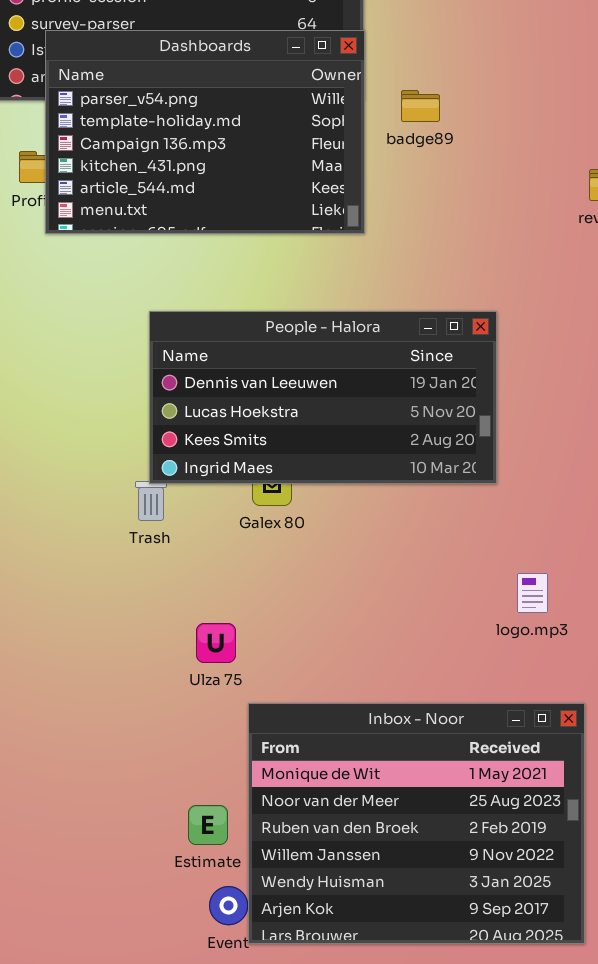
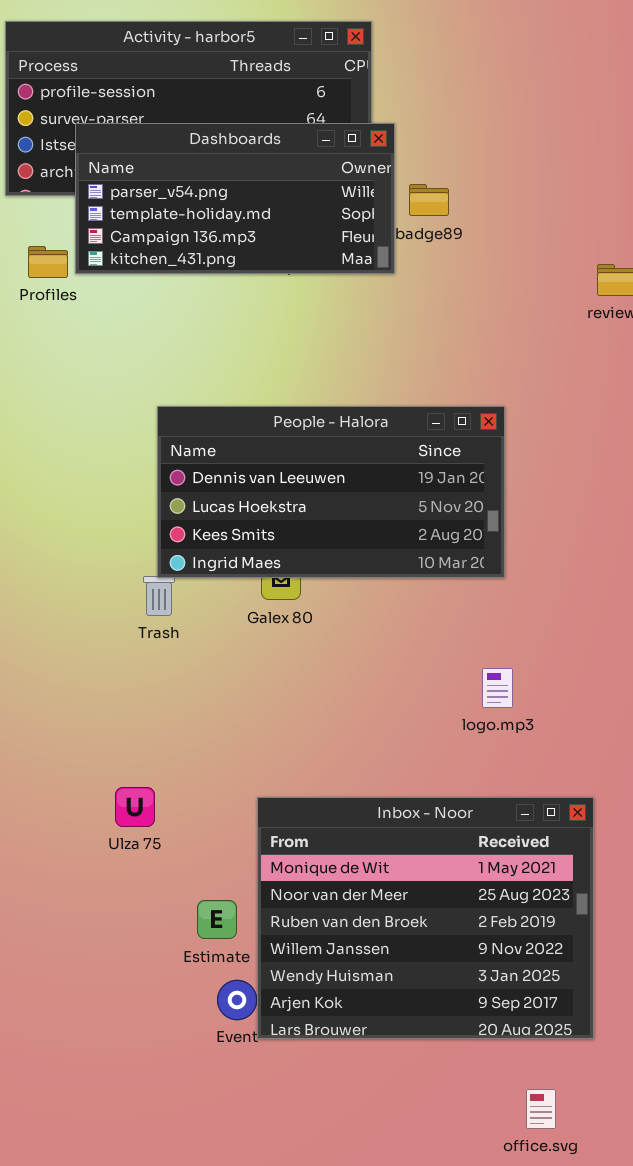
Dashboards: [45,30,365,234] -> [75,123,395,274], moved, resized
logo.mp3: [517,573,548,613] -> [482,668,513,708], moved
Ulza 75: [196,623,236,663] -> [115,787,155,827], moved

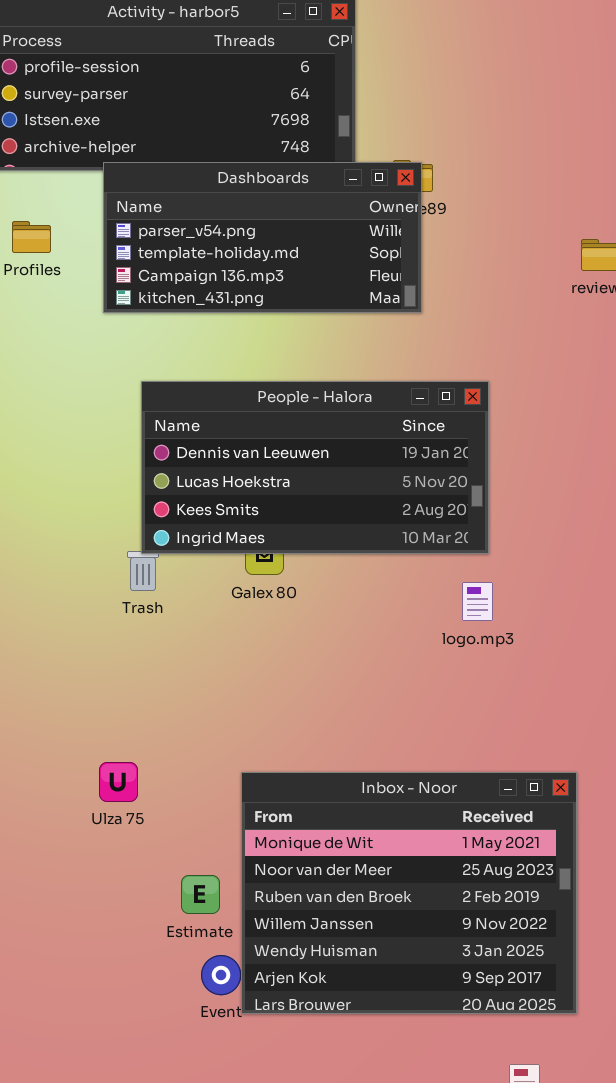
Dashboards: [75,123,395,274] -> [103,162,422,313], moved
logo.mp3: [482,668,513,708] -> [462,582,493,621], moved

